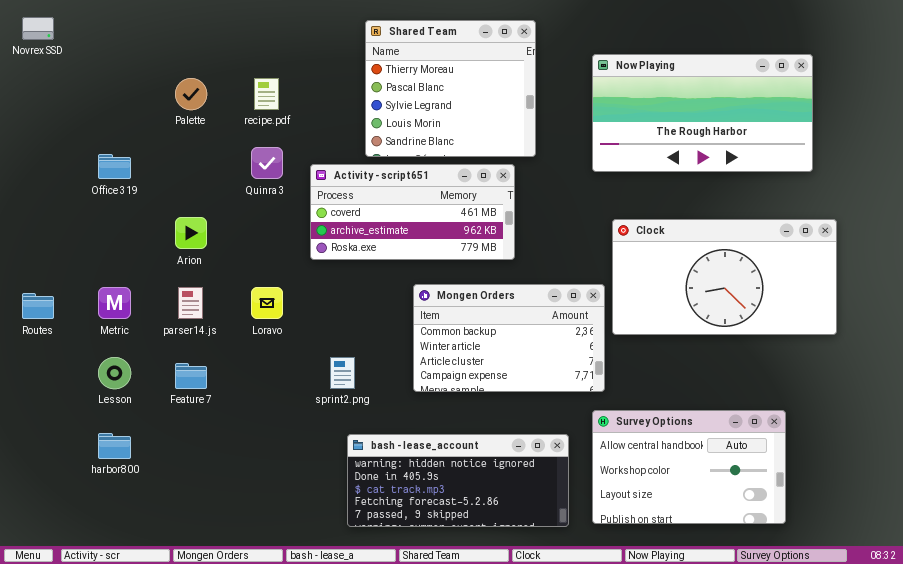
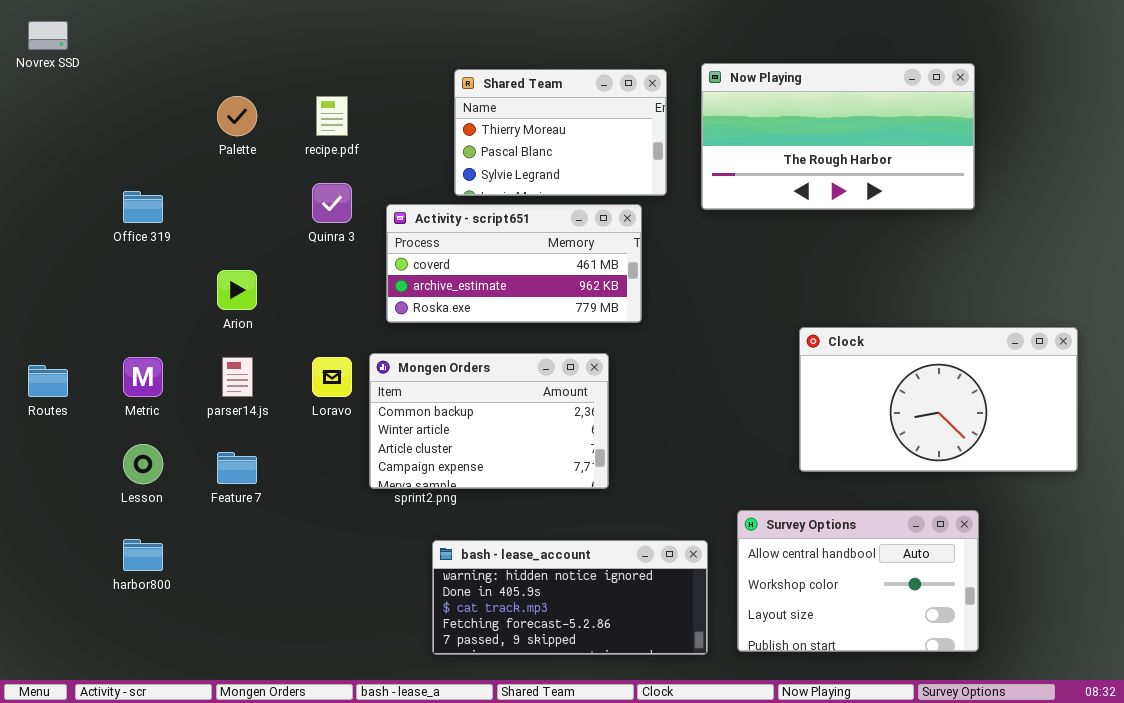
Shared Team: [365,20,536,157] -> [454,69,667,196], resized
Now Playing: [592,54,813,172] -> [701,63,975,210], moved
Clock: [612,219,837,335] -> [799,327,1078,472], moved
Mongen Orders: [413,284,605,392] -> [369,353,609,489], moved

